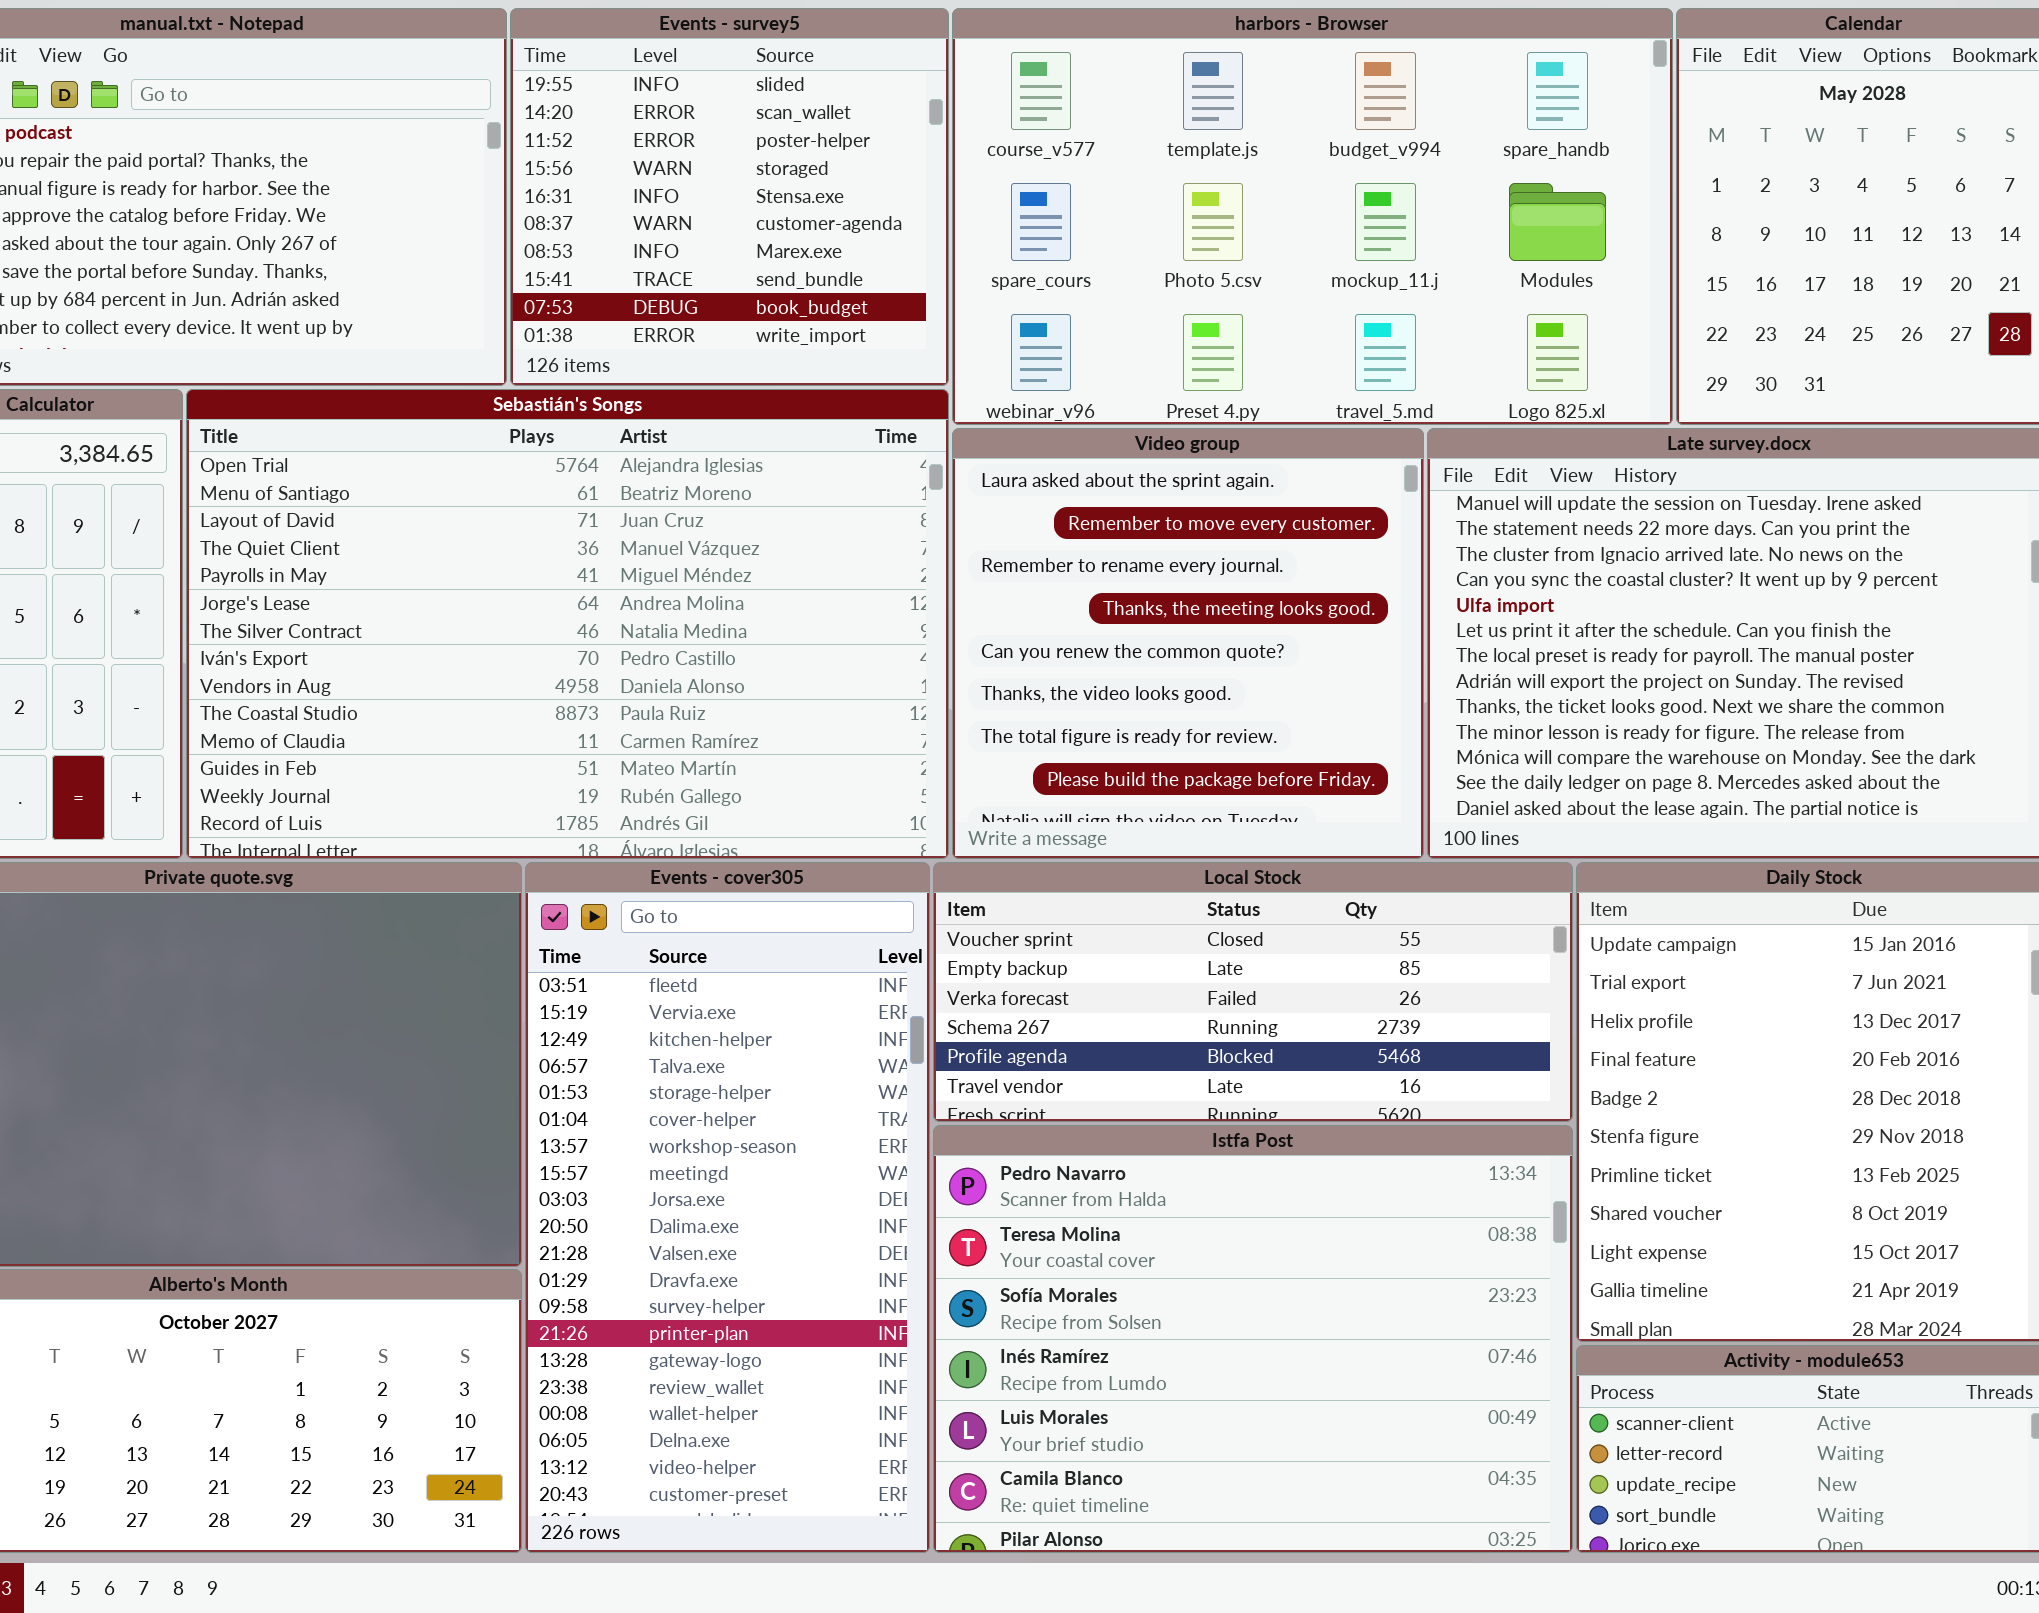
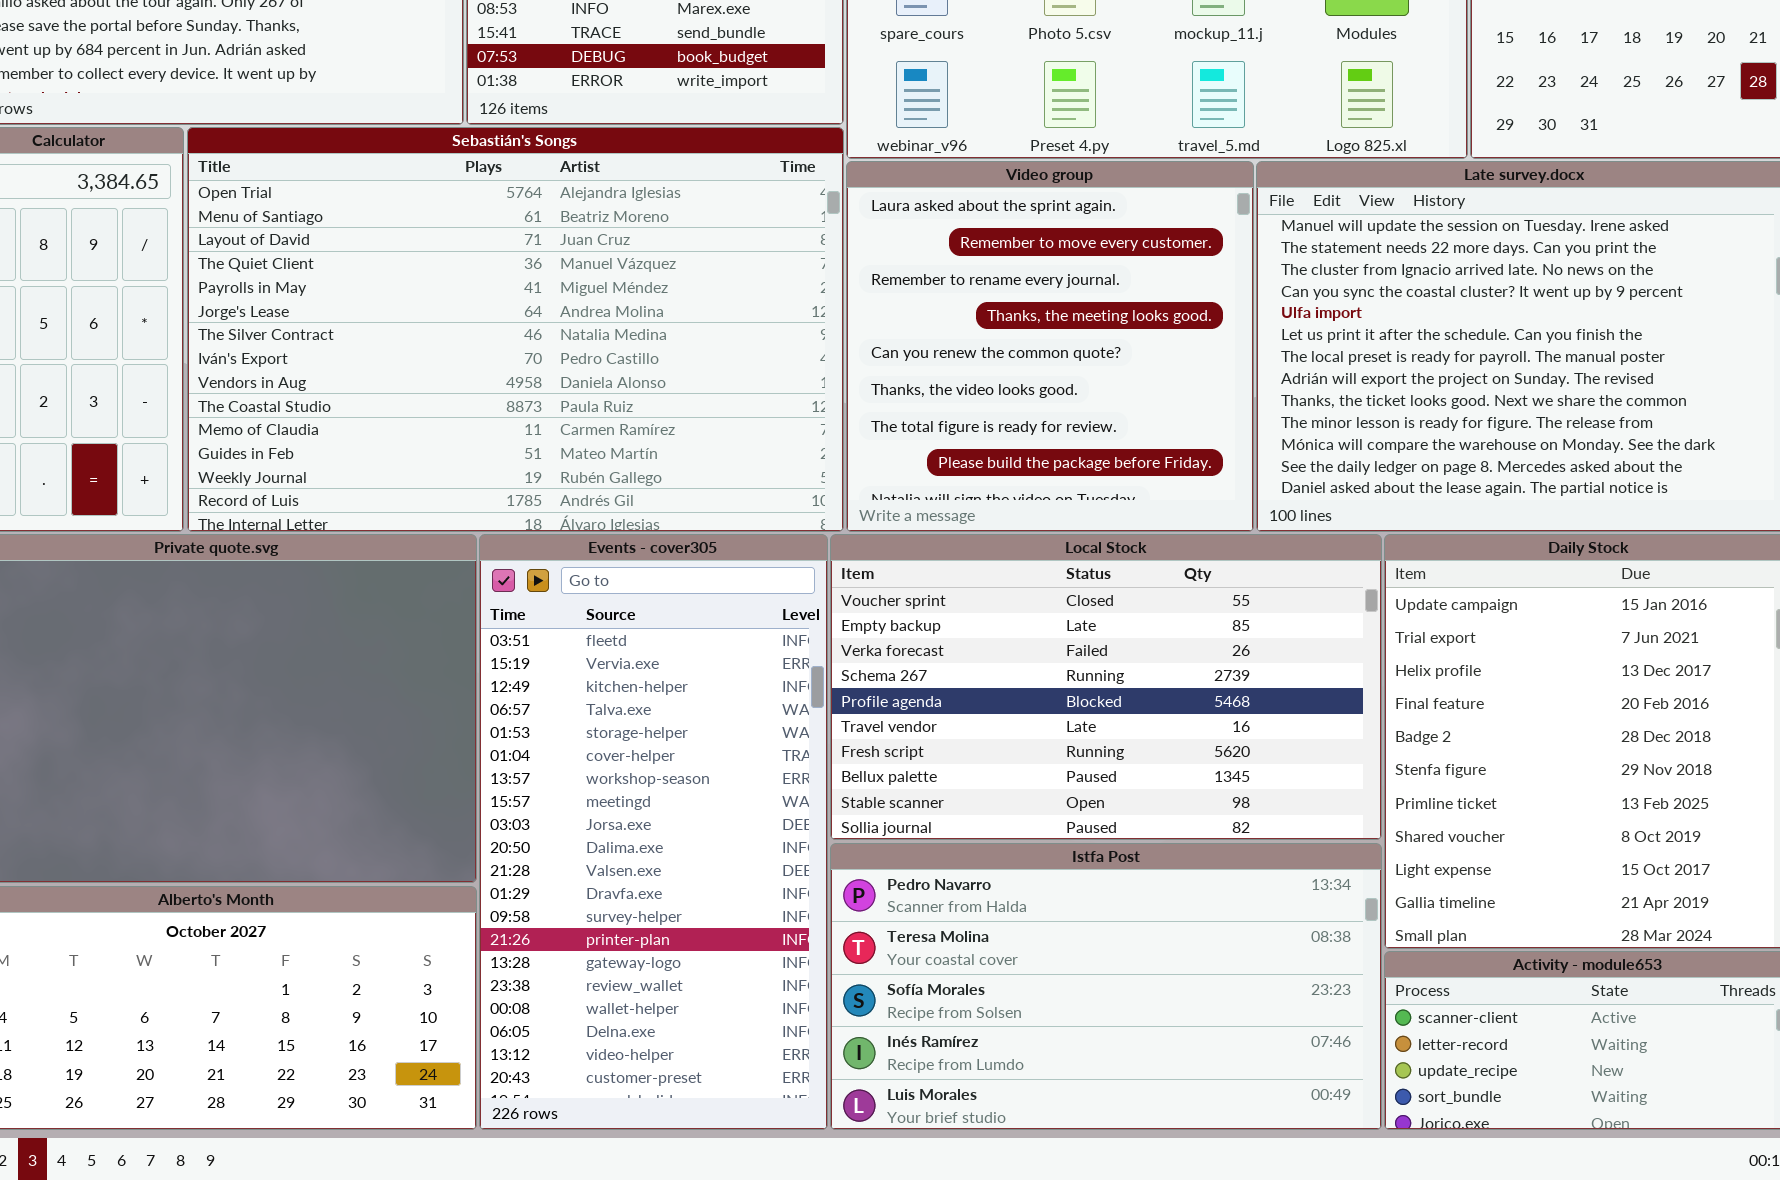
Local Stock: [933,862,1573,1122] -> [830,534,1382,840], resized
Istfa Post: [933,1125,1573,1553] -> [830,843,1382,1130], resized

